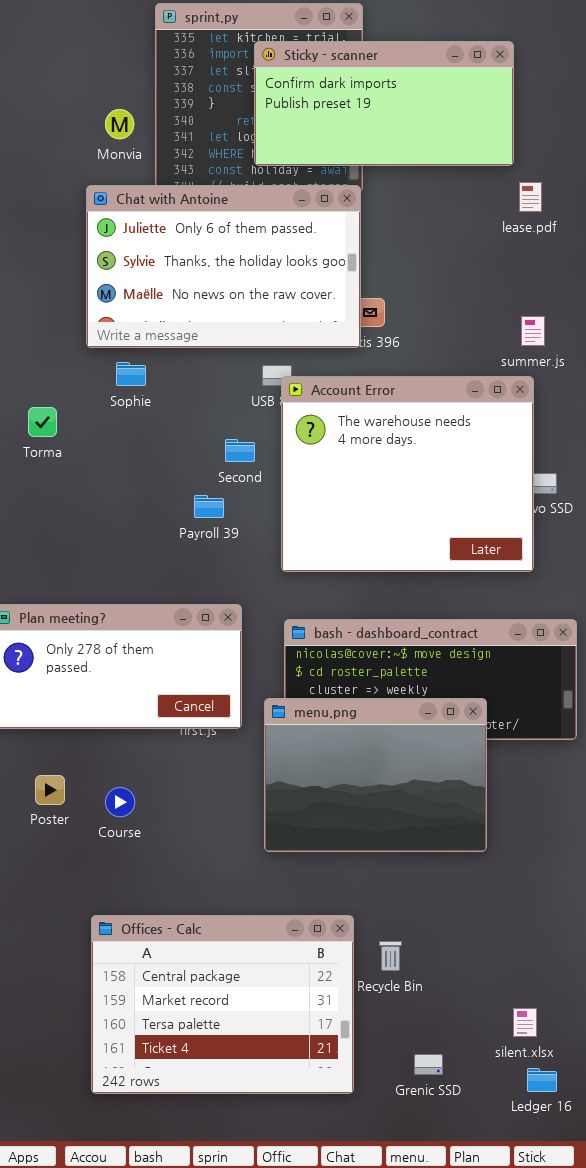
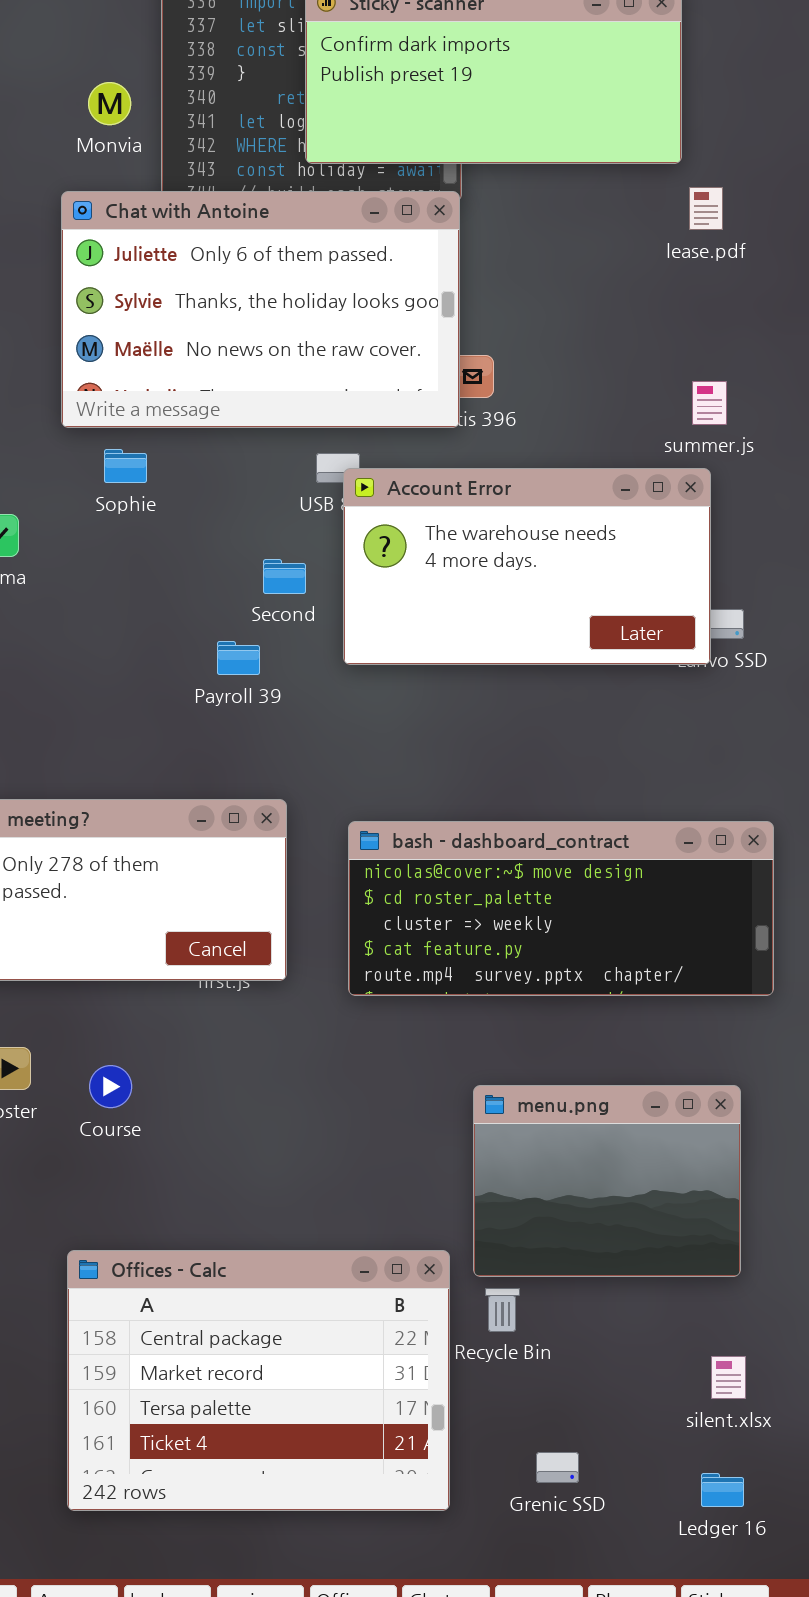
Account Error: [281,376,534,572] -> [343,468,711,665], resized
menu.png: [264,698,487,852] -> [473,1085,741,1277], moved, resized
silent.xlsx: [513,1008,537,1037] -> [711,1356,746,1399], moved

